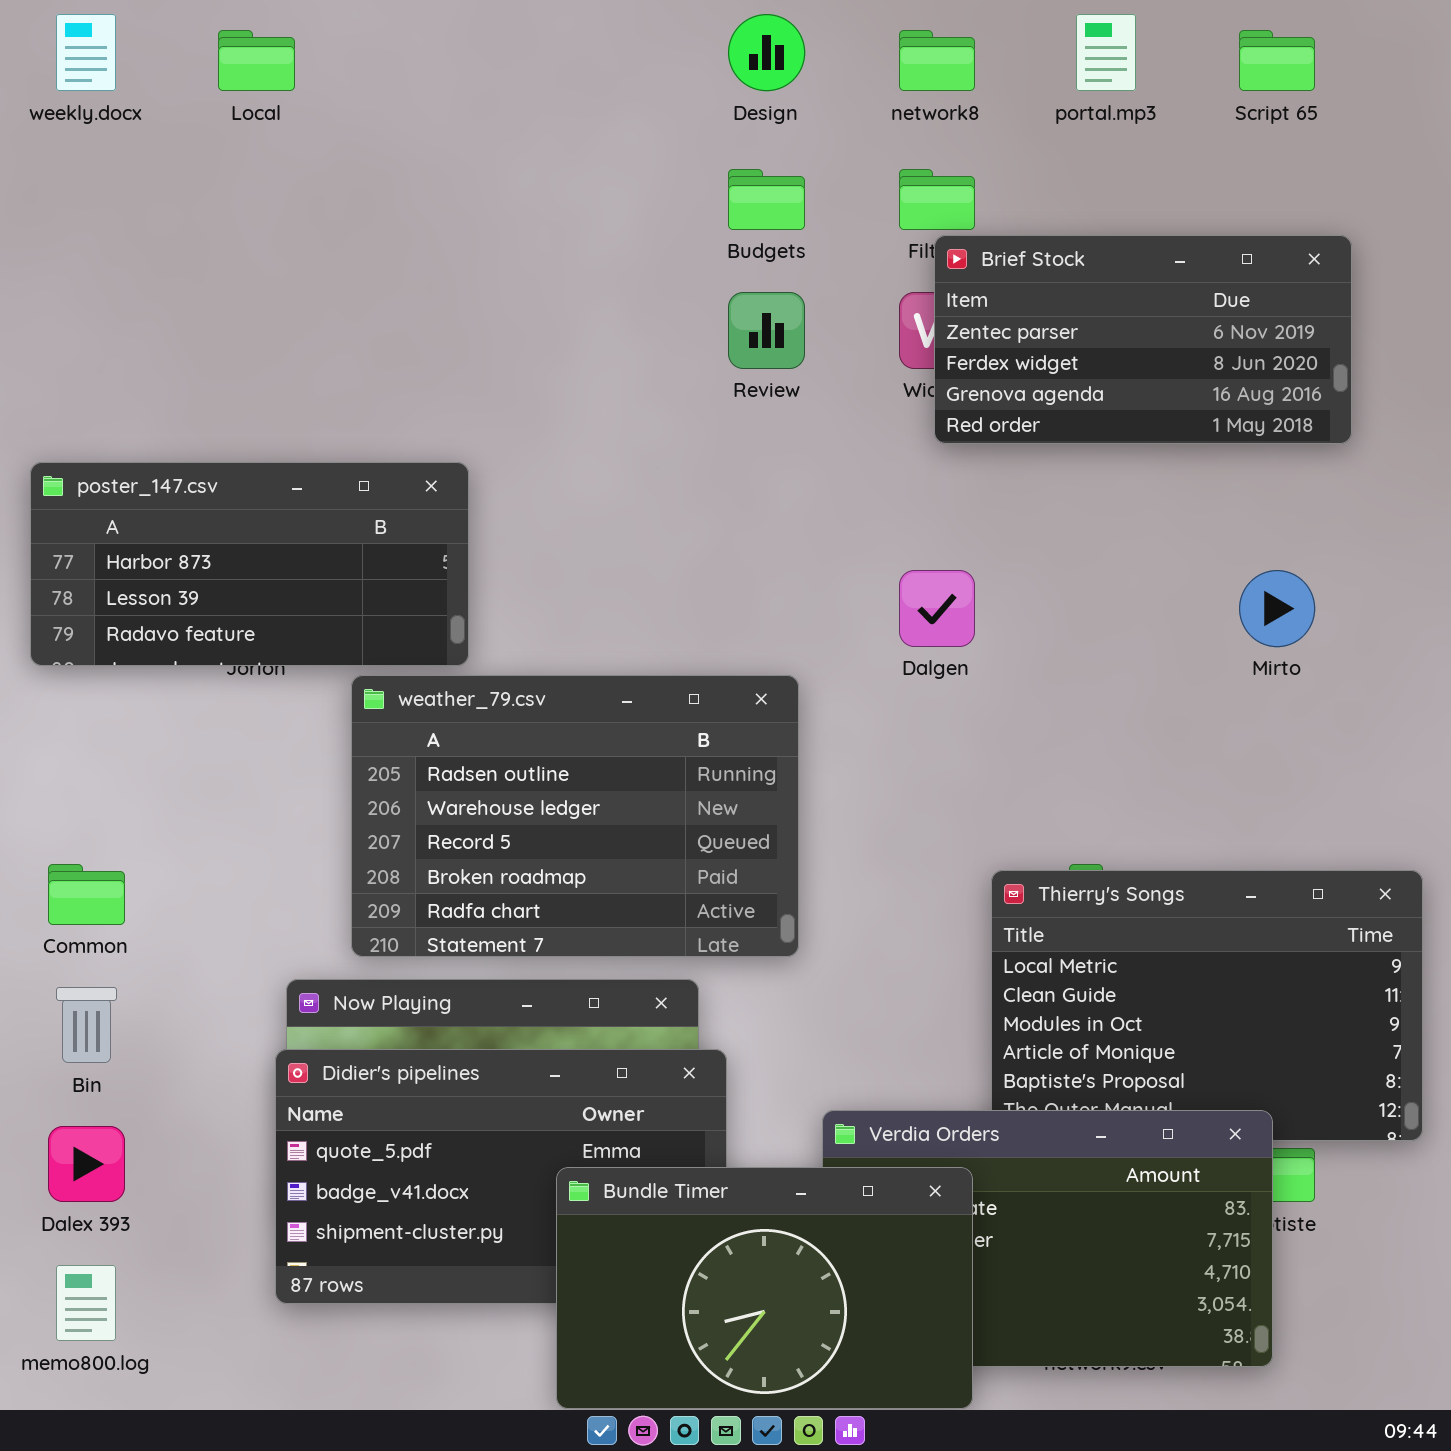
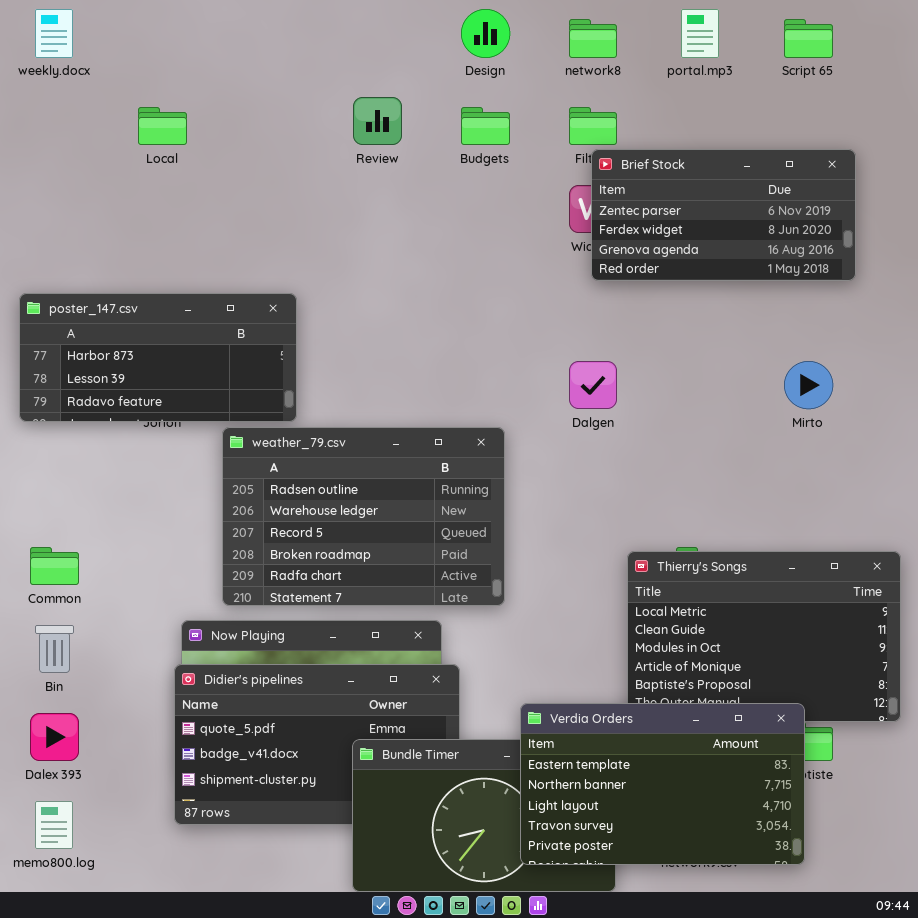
Local: [218,30,295,91] -> [138,107,187,145], moved
Review: [728,292,805,369] -> [353,97,402,145], moved
Verdia Orders: [822,1110,1273,1367] -> [520,703,805,865], raised

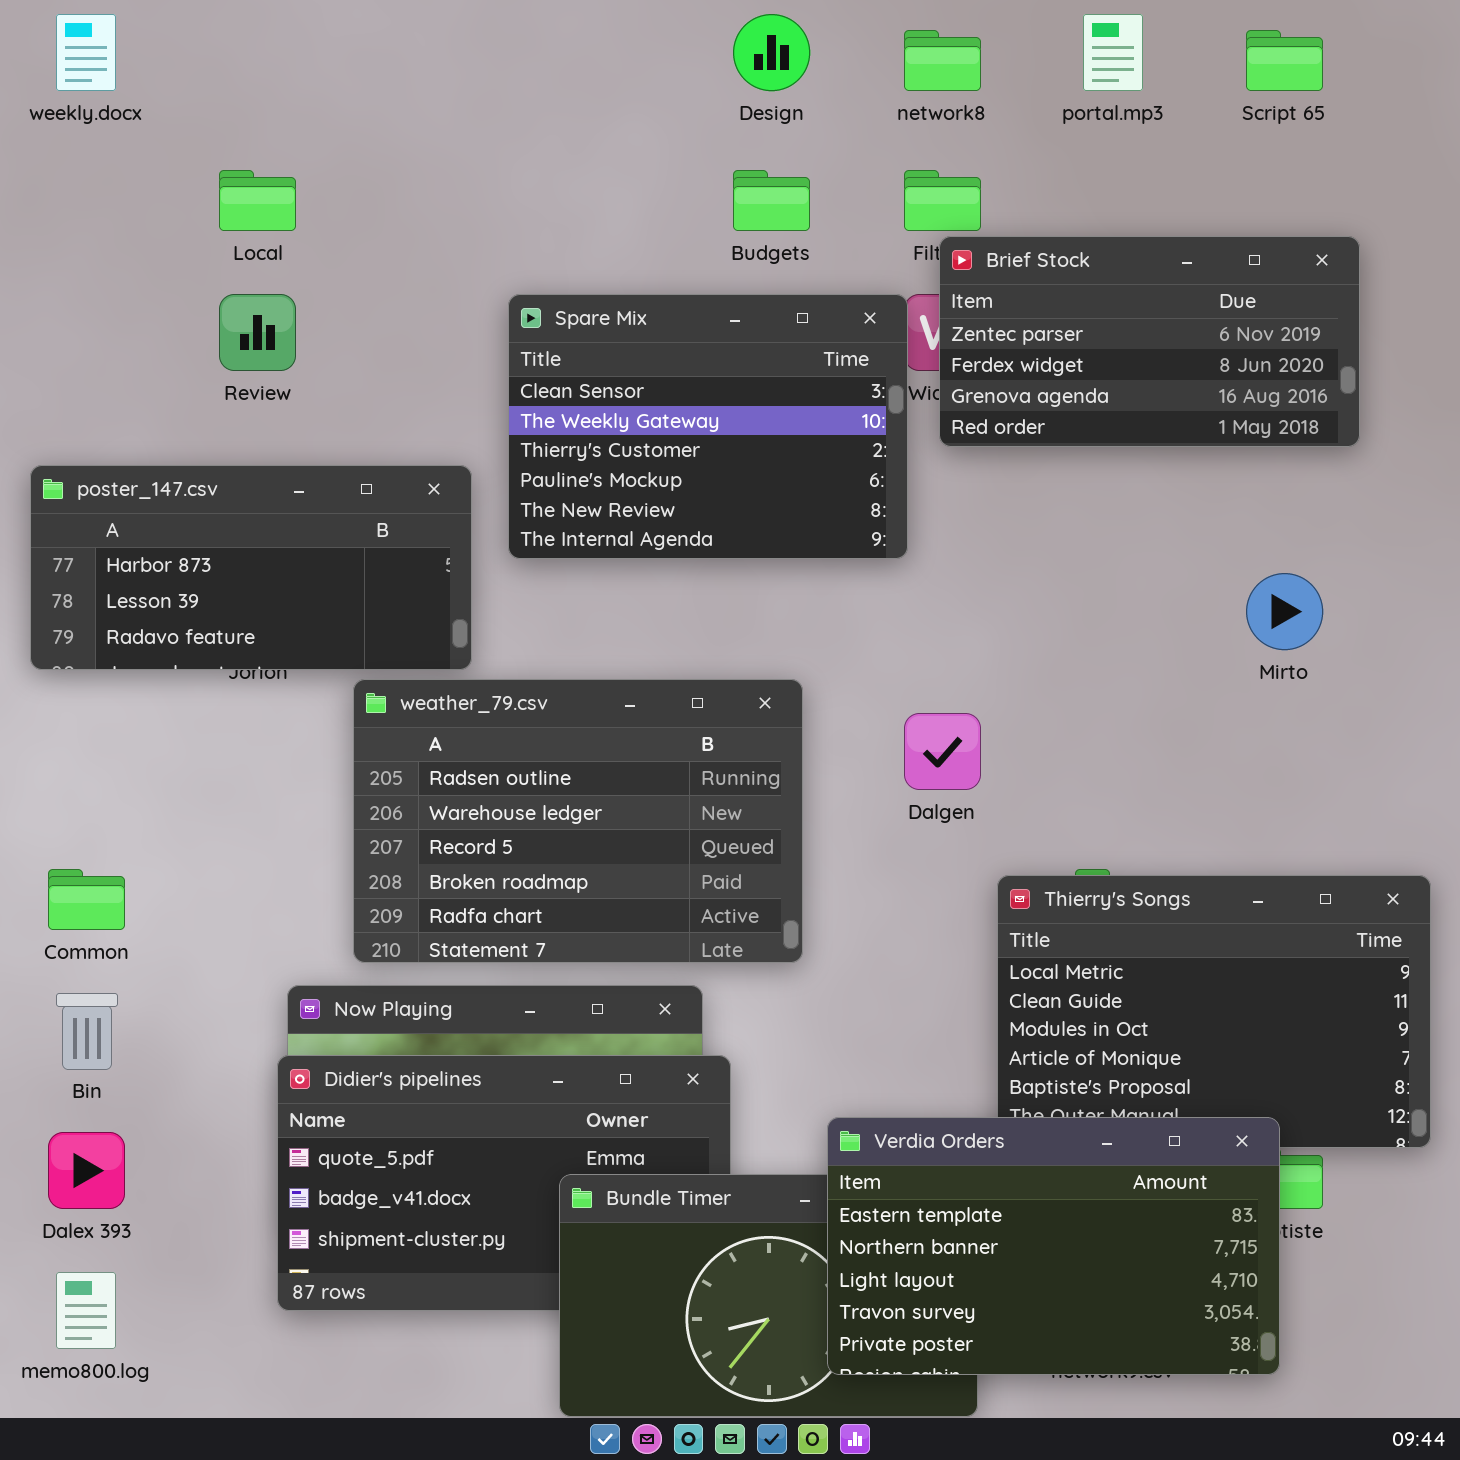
Review: [353,97,402,145] -> [219,294,296,371], moved
Spare Mix: none -> [508,294,908,559], opened
Dalgen: [569,361,617,409] -> [904,713,981,790], moved

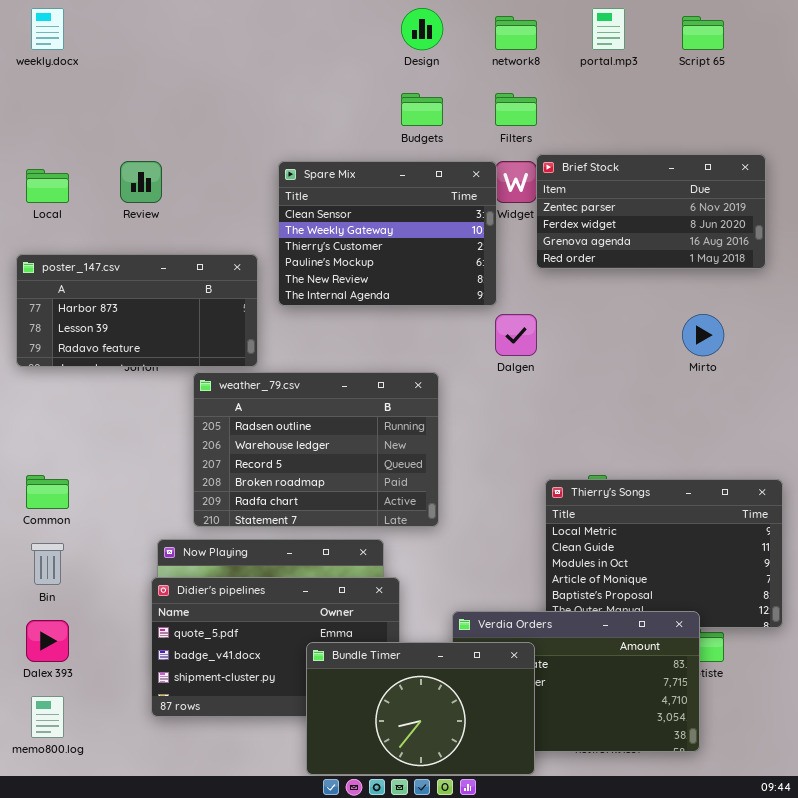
Local: [219,170,296,231] -> [26,169,69,203], moved
Brief Stock: [939,236,1360,447] -> [536,154,766,269], moved
Dalgen: [904,713,981,790] -> [495,314,537,356], moved
Bundle Timer: [559,1174,978,1417] -> [306,642,535,775], raised

